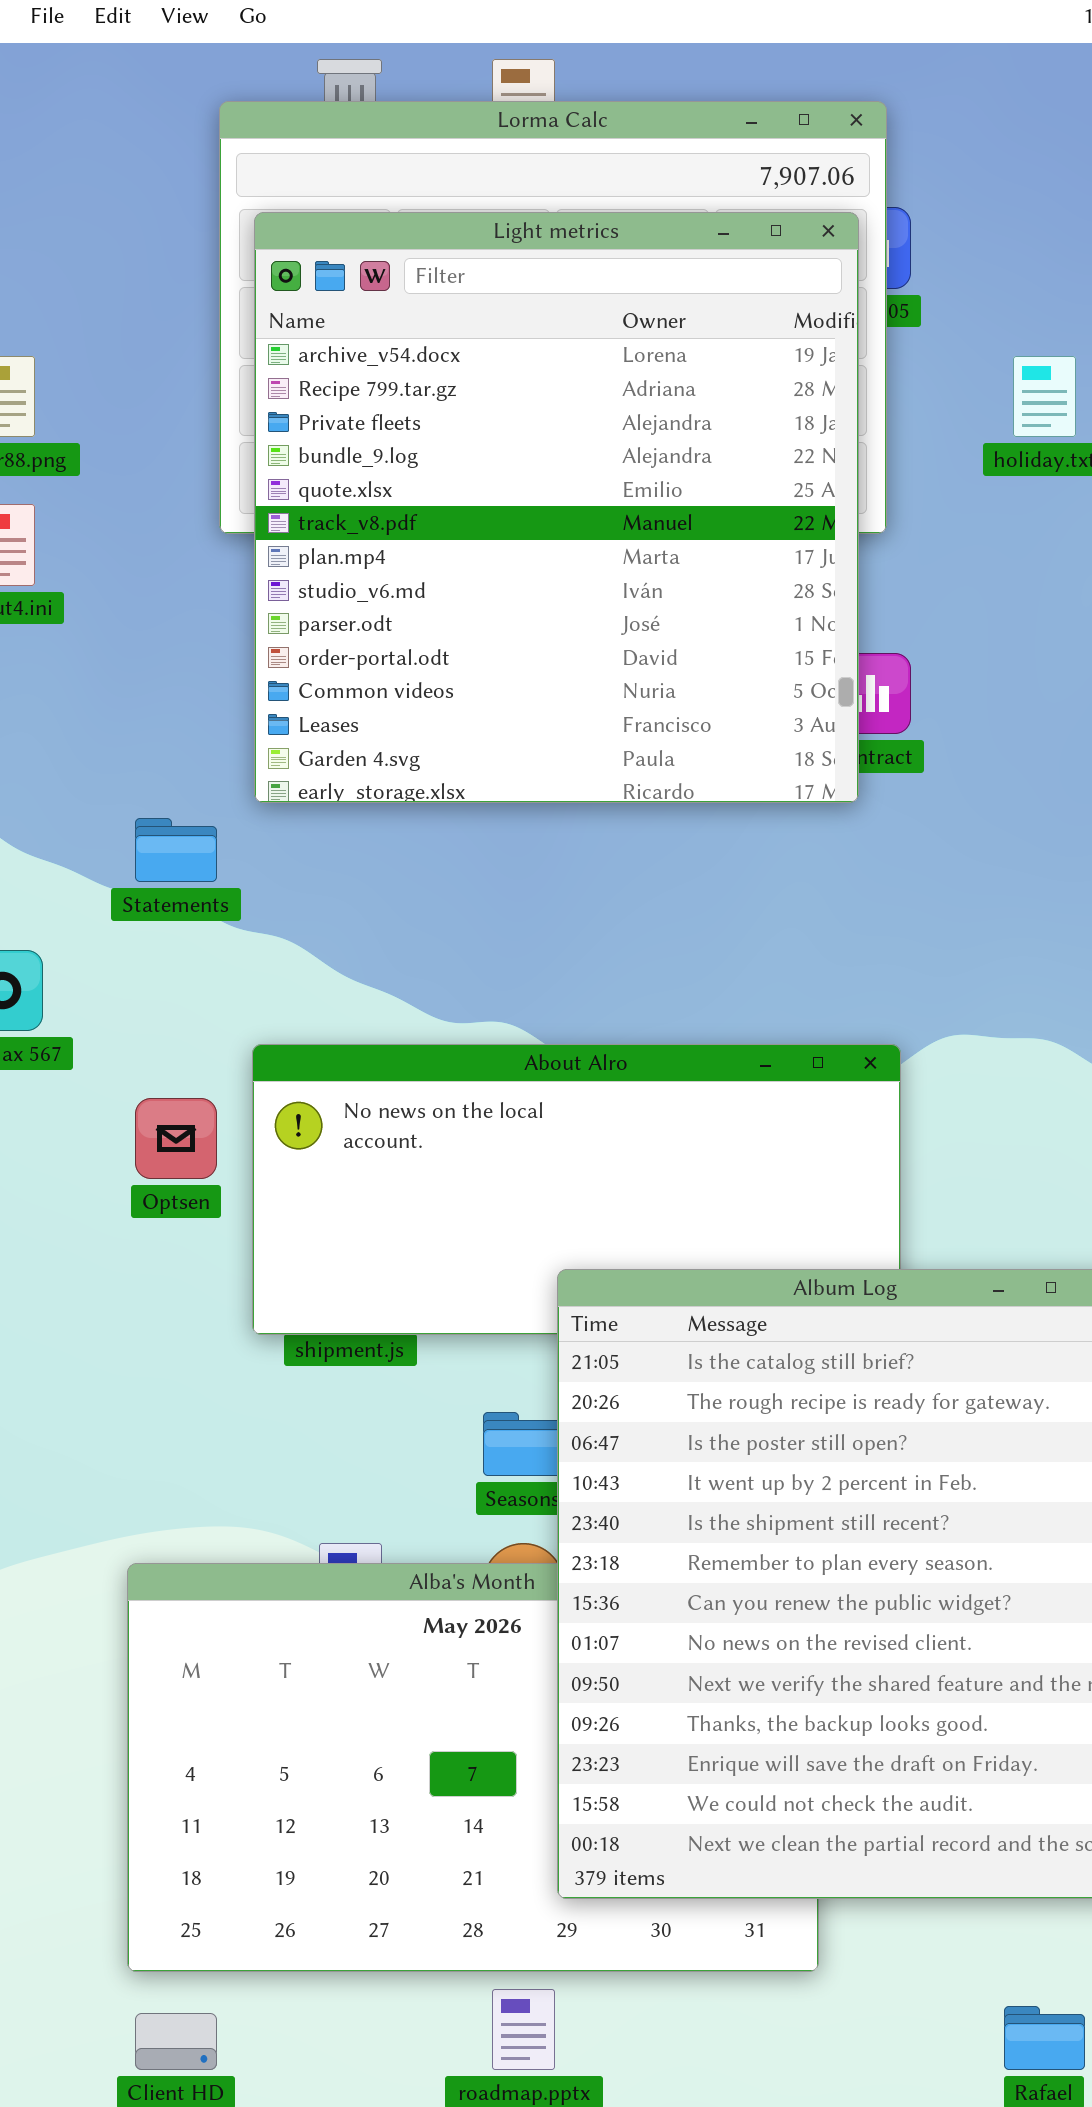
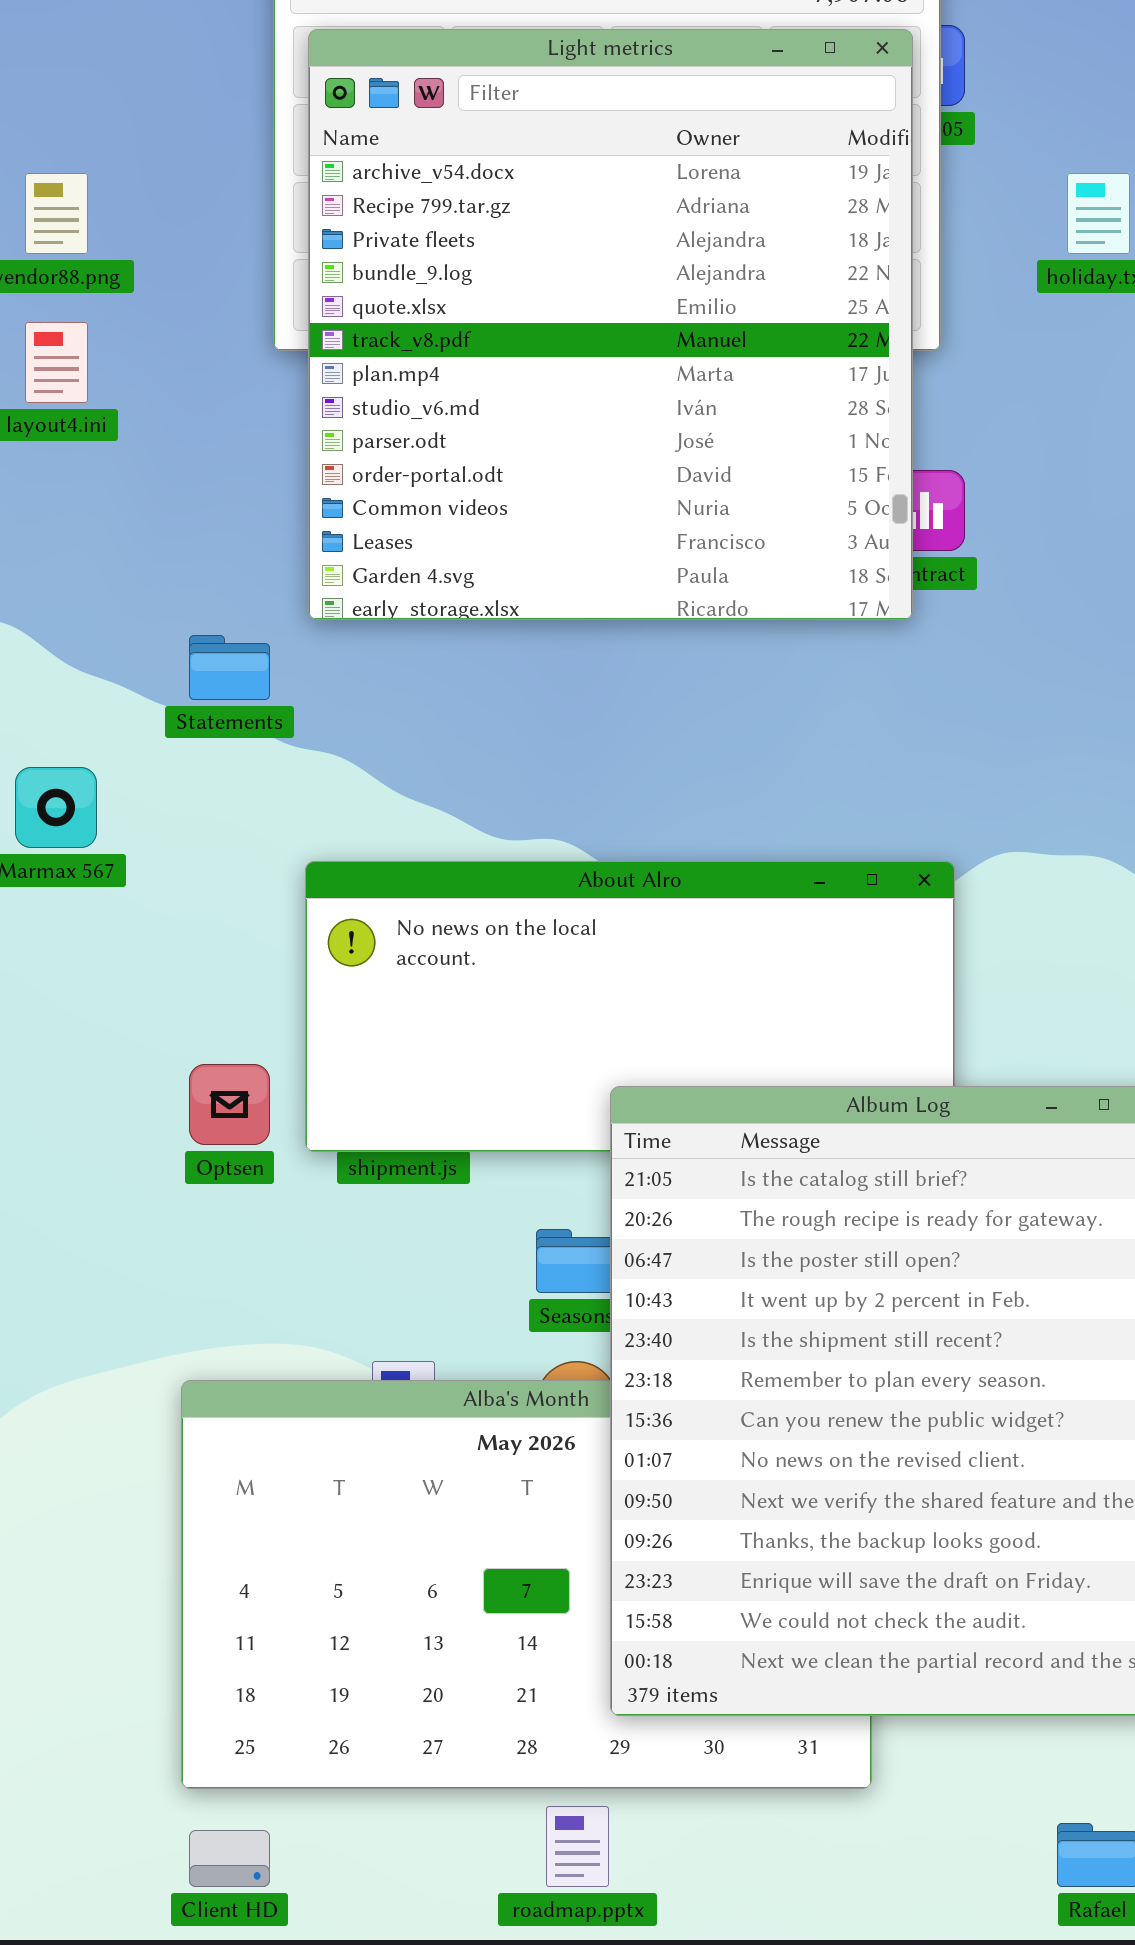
Optsen: [135,1098,217,1179] -> [189,1064,270,1145], moved

